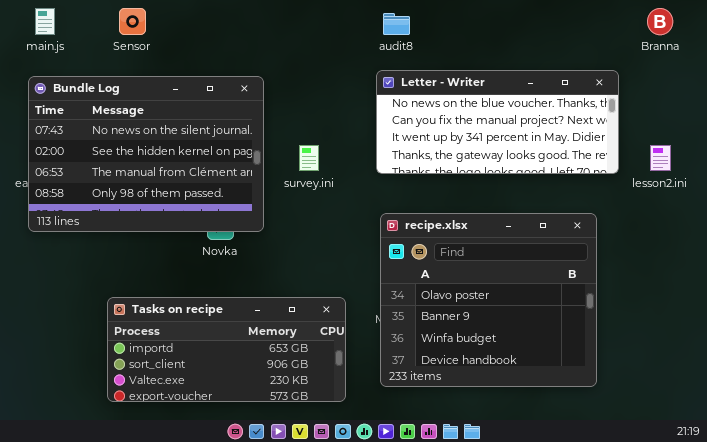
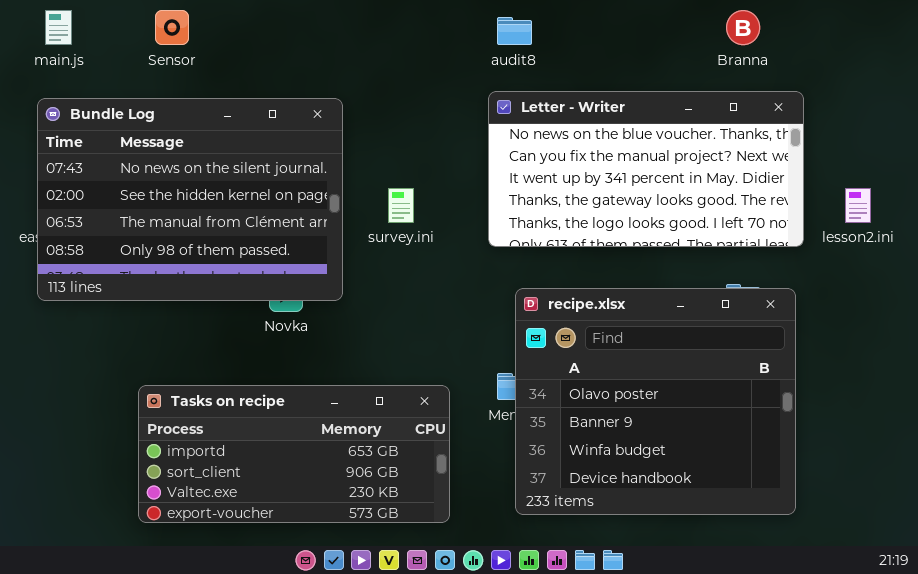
Branna: [647,8,673,35] -> [726,10,760,45], moved
Letter - Writer: [376,70,619,174] -> [488,91,804,247], resized
recipe.xlsx: [380,213,597,387] -> [515,288,796,515], moved

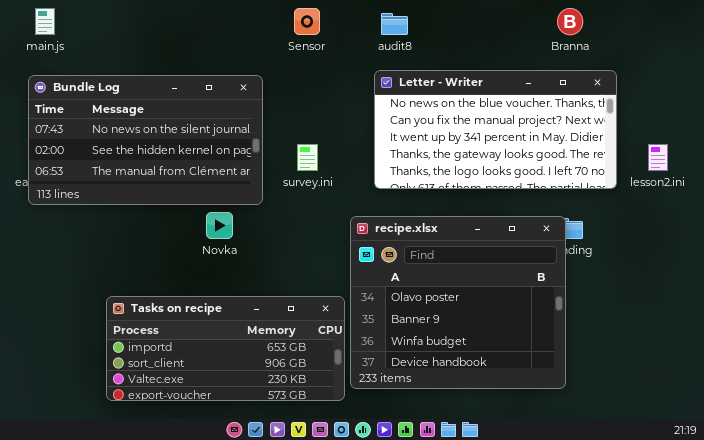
Sensor: [155,10,189,45] -> [294,8,320,35], moved
Bundle Log: [37,98,343,301] -> [28,75,263,205], resized
recipe.xlsx: [515,288,796,515] -> [350,216,566,389], moved

